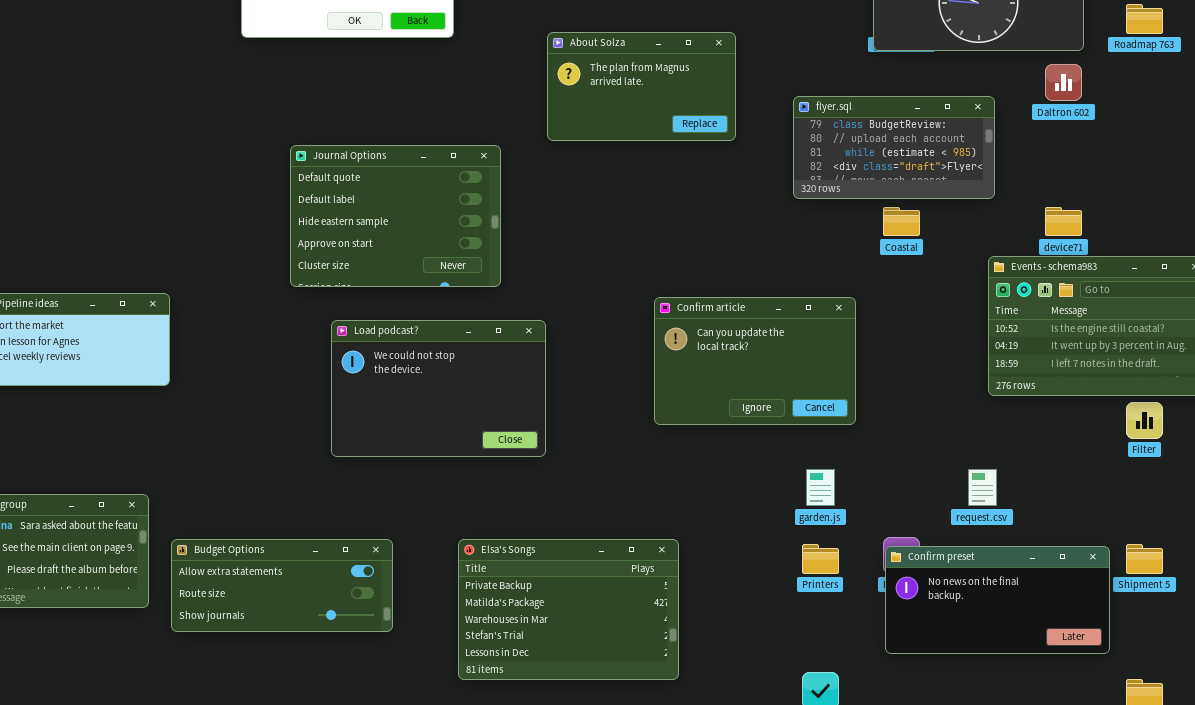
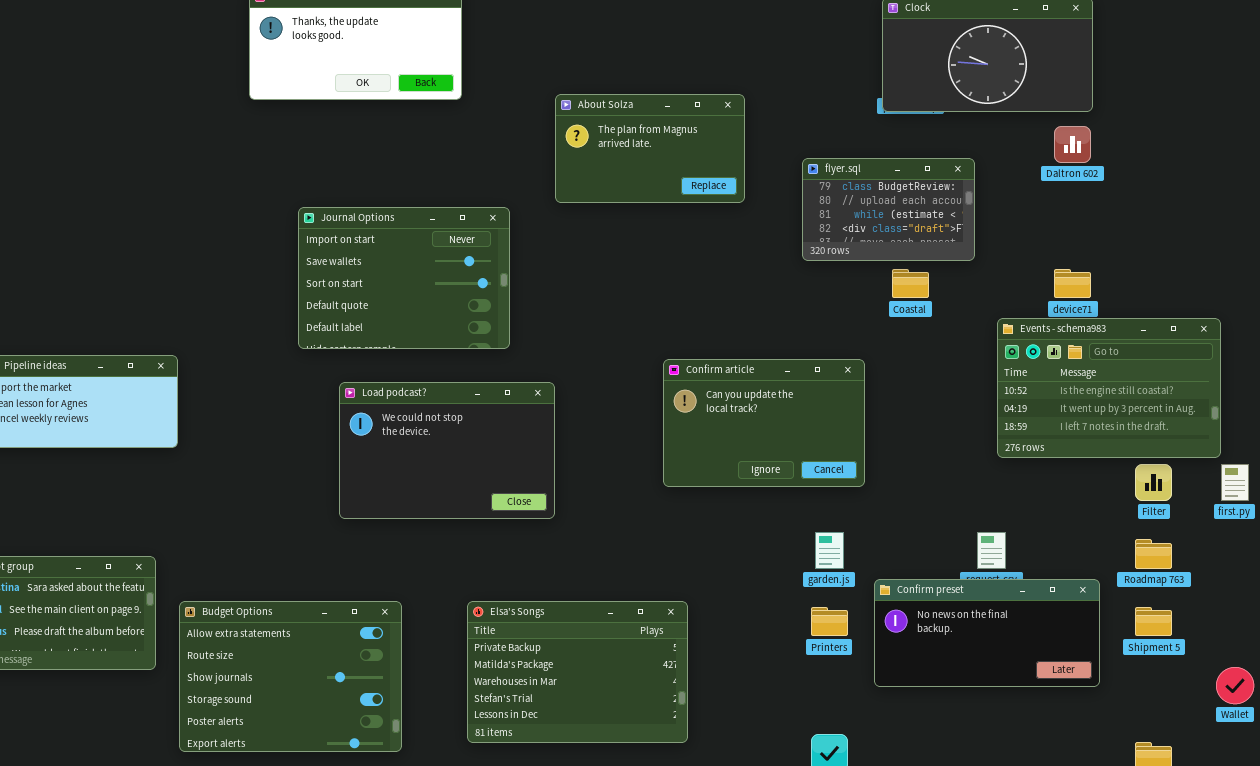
Roadmap 763: [1126,4,1163,34] -> [1135,539,1172,569], moved
flyer.sql: [793,96,995,199] -> [802,158,975,261], resized
Journal Options: [290,145,501,287] -> [298,207,510,349], scrolled up 3 rows
Budget Options: [171,539,393,632] -> [179,601,402,752], resized
Confirm preset: [885,546,1110,654] -> [874,579,1100,687], moved

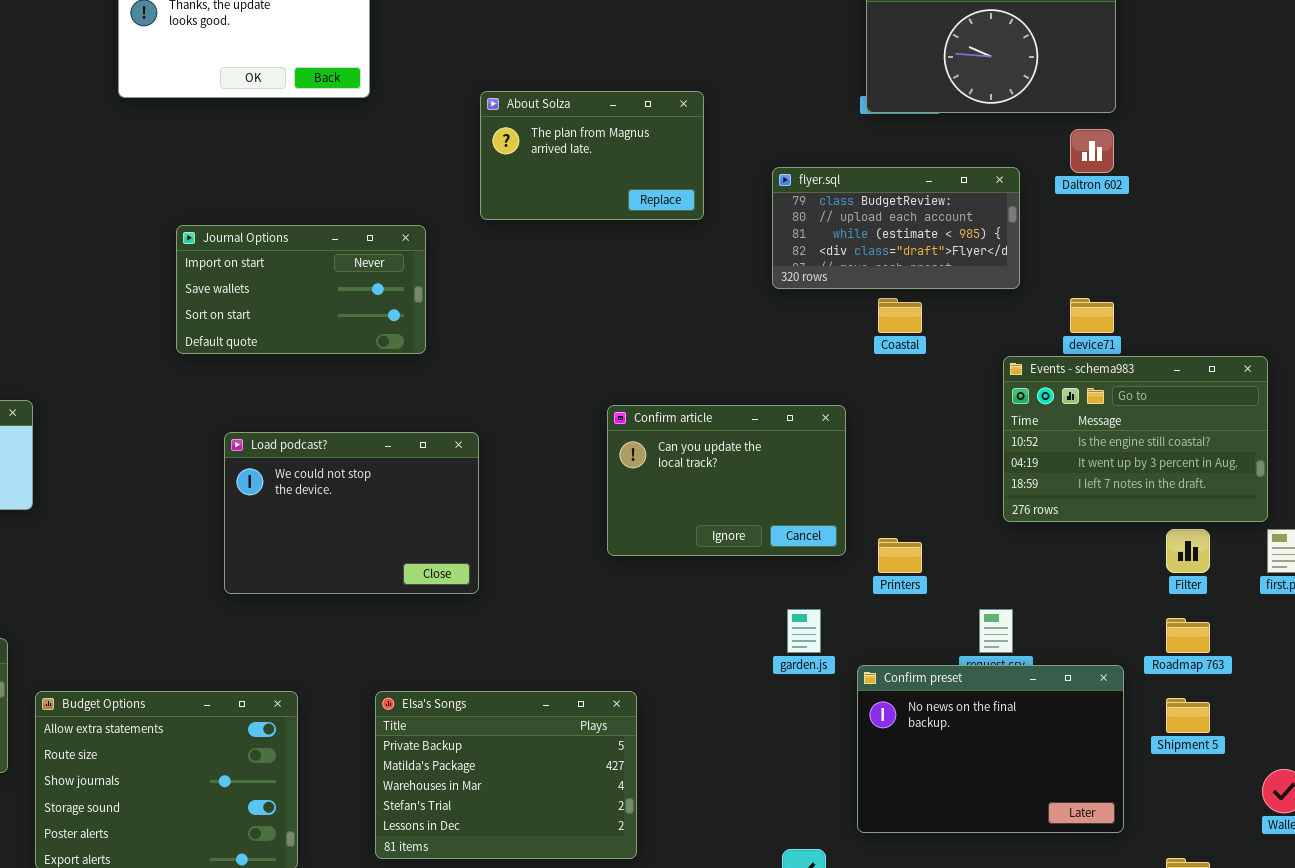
flyer.sql: [802,158,975,261] -> [772,167,1020,289], resized
Journal Options: [298,207,510,349] -> [176,225,426,354], resized
Confirm preset: [874,579,1100,687] -> [857,665,1124,833], resized
Printers: [811,607,848,636] -> [878,538,922,573], moved

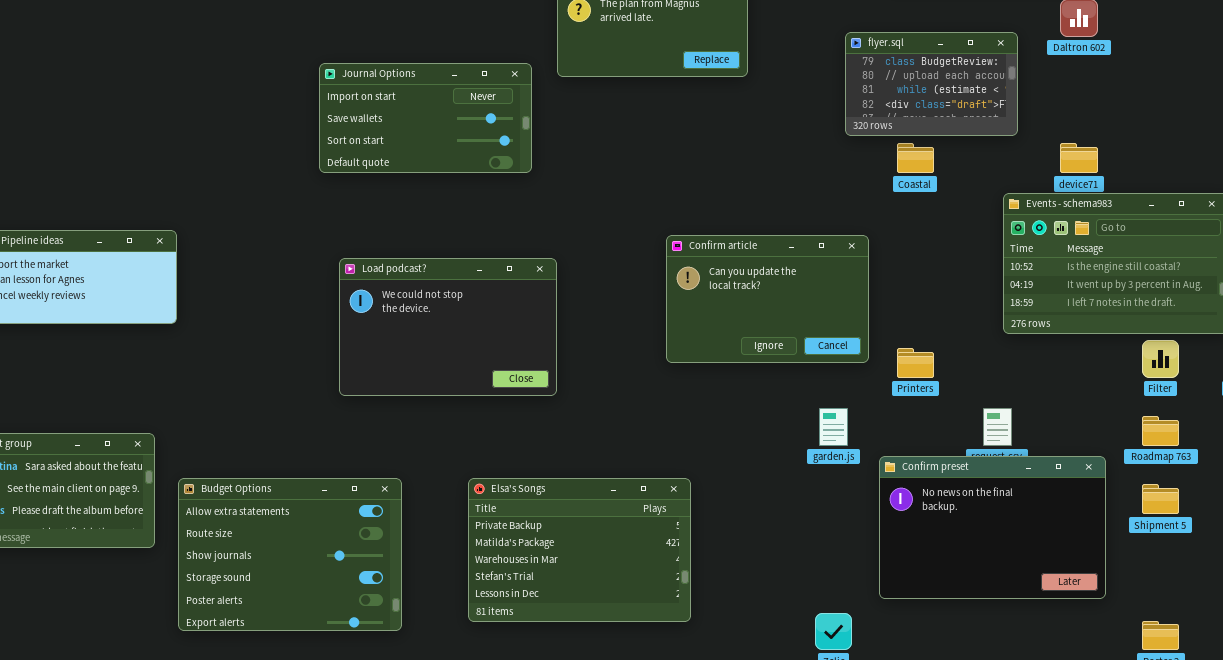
flyer.sql: [772,167,1020,289] -> [845,32,1018,136], resized
Journal Options: [176,225,426,354] -> [319,63,532,173], moved

